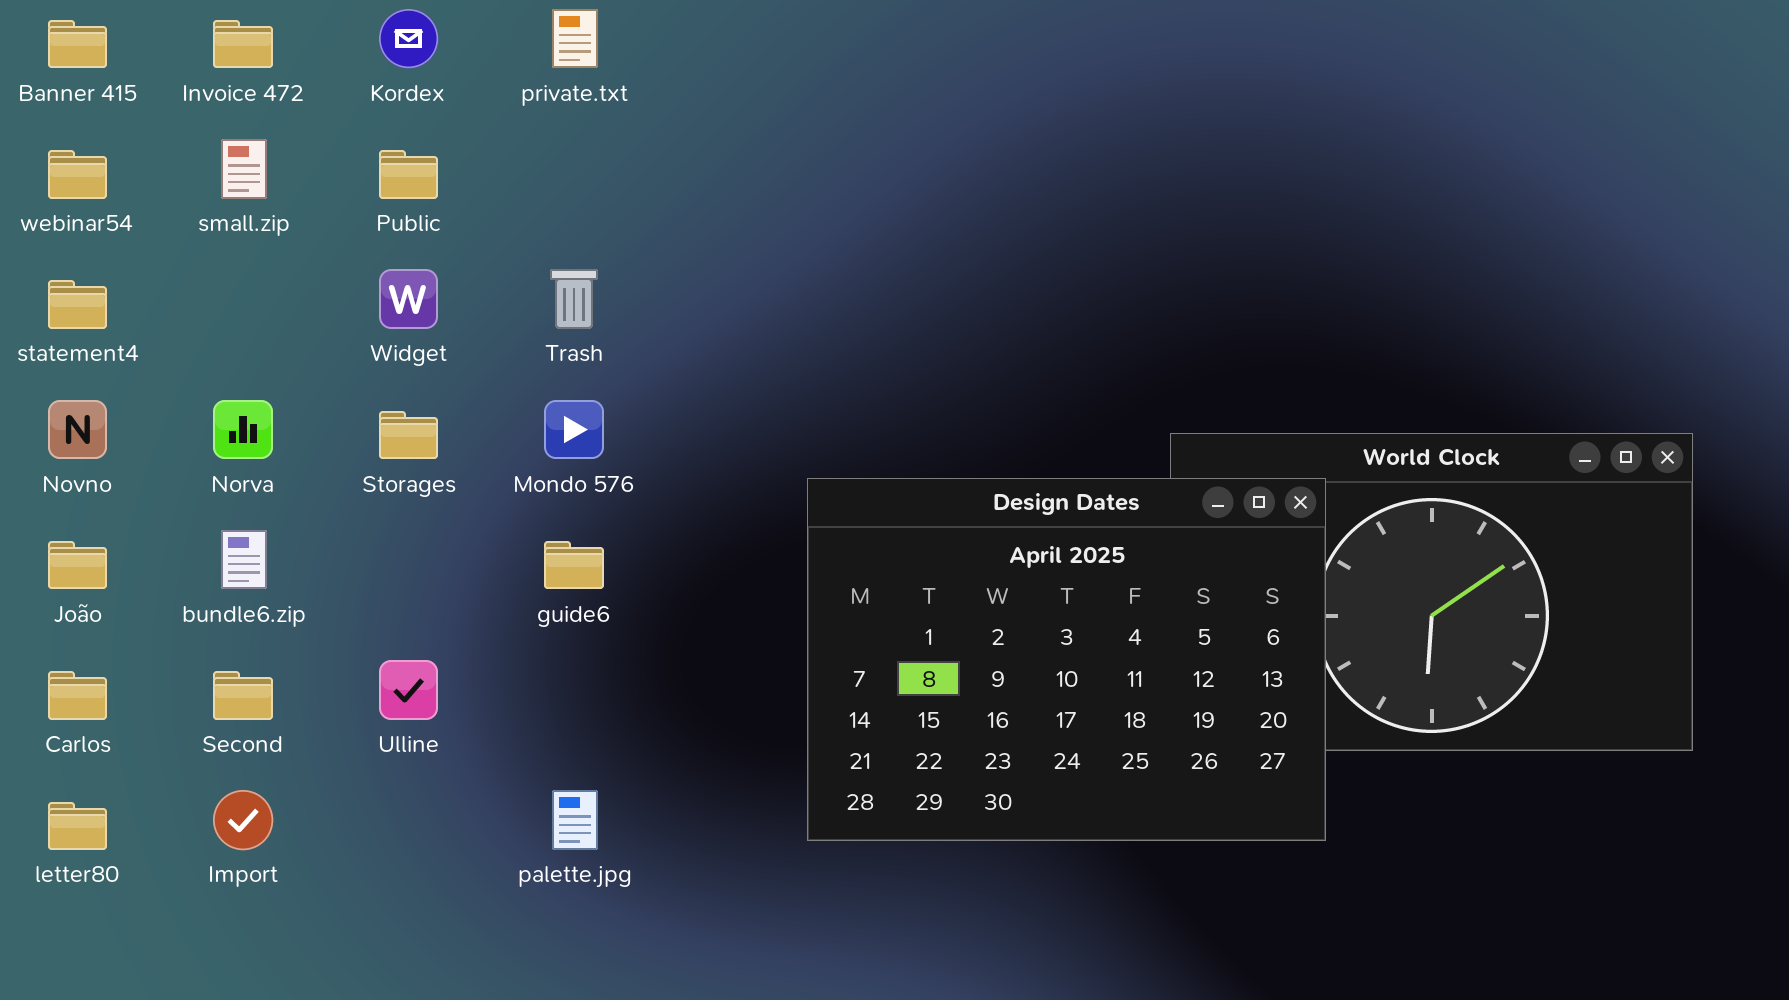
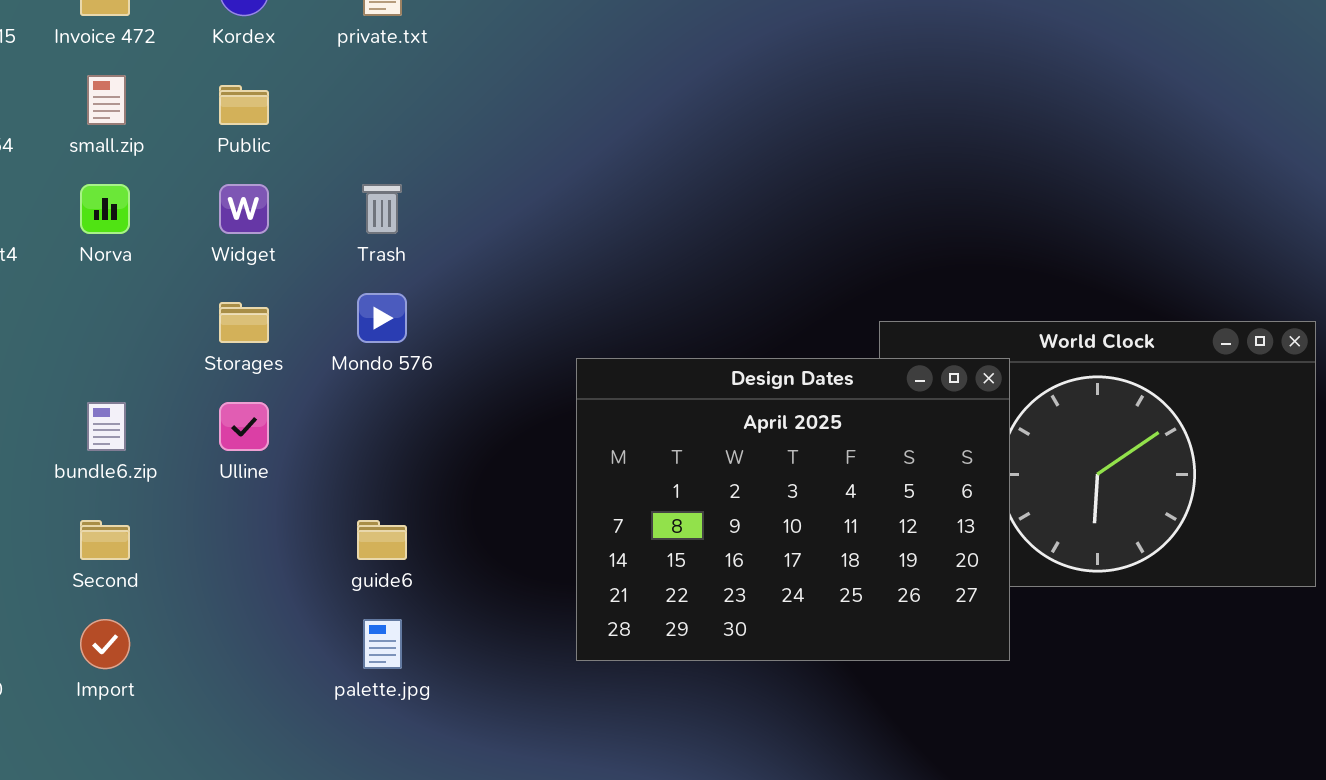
Norva: [213,400,273,459] -> [80,184,130,234], moved
guide6: [544,541,604,589] -> [357,520,407,560], moved
Ulline: [379,660,438,720] -> [219,402,269,451], moved

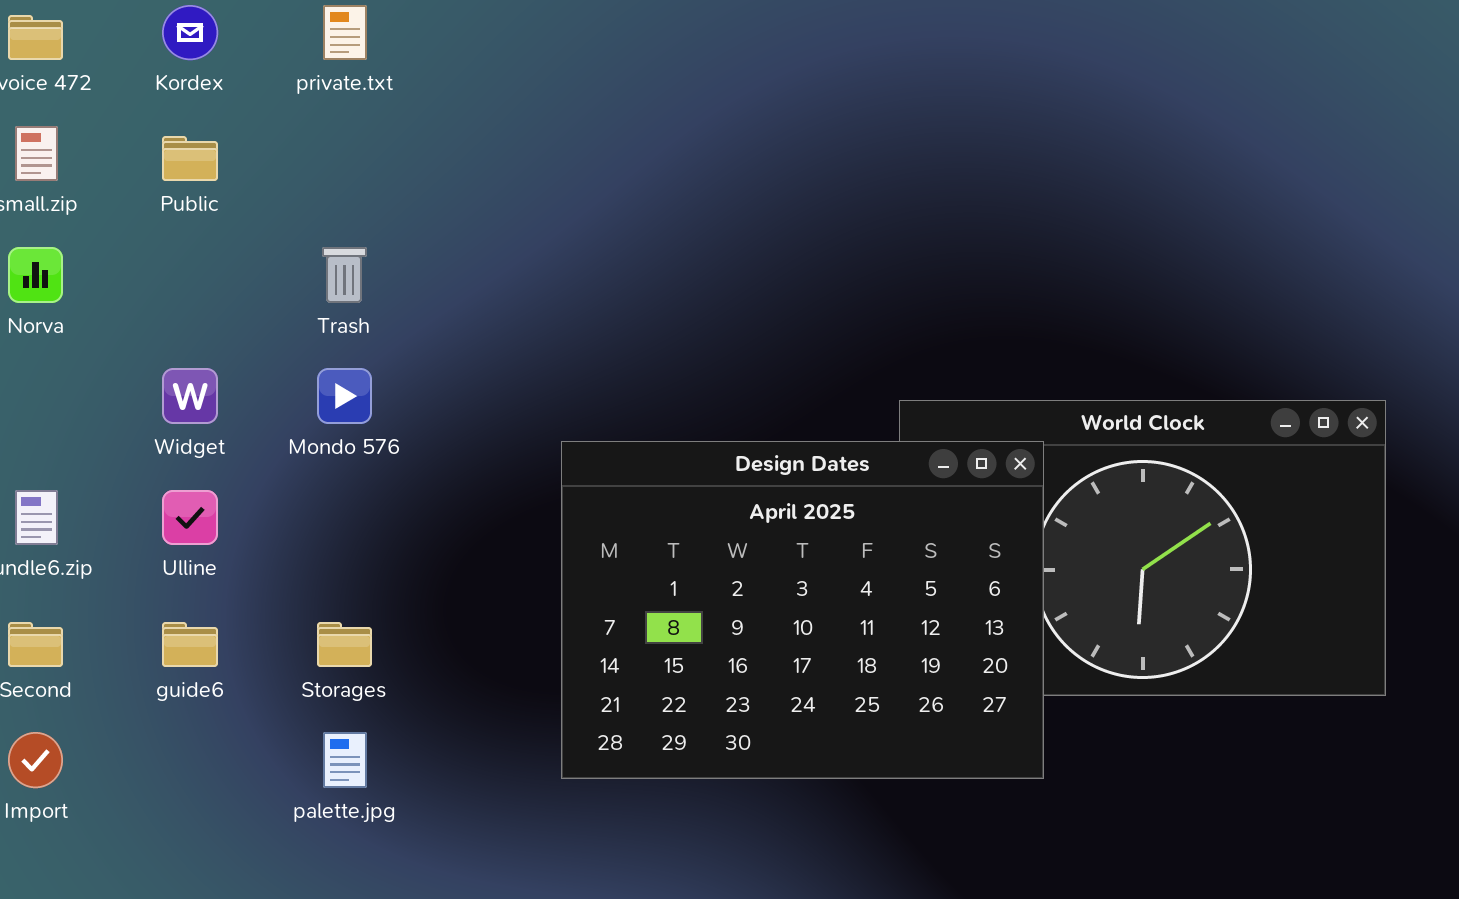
Widget: [219,184,269,234] -> [162,368,218,424], moved
Storages: [219,302,269,343] -> [317,622,372,667], moved
guide6: [357,520,407,560] -> [162,622,218,667], moved

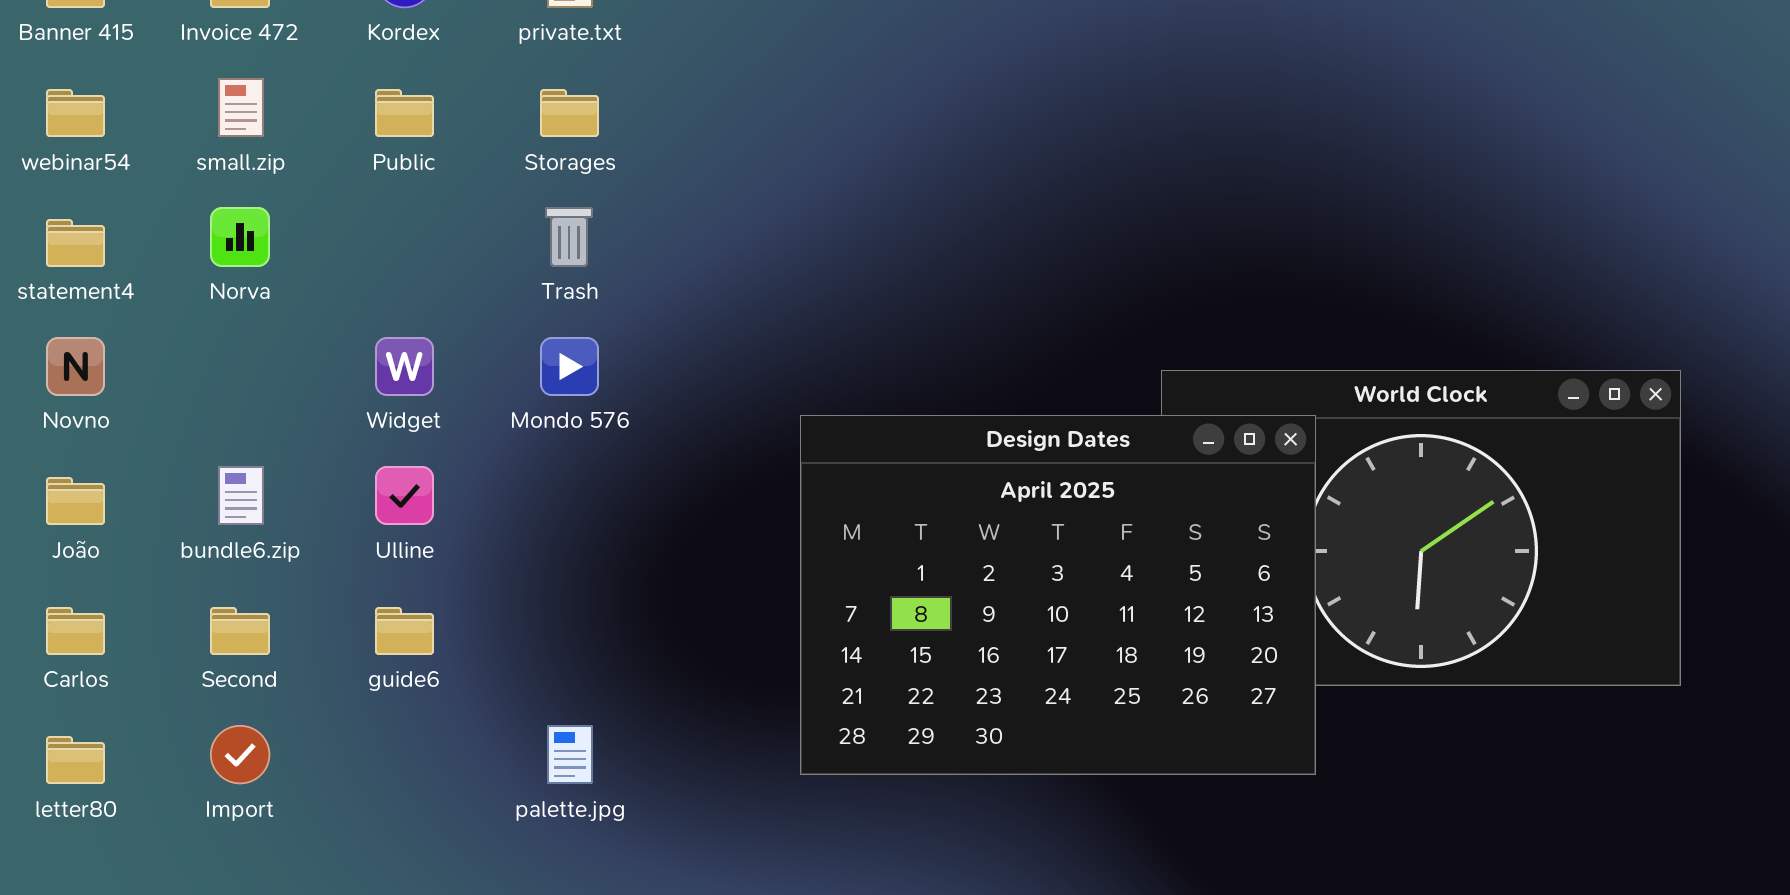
Storages: [317,622,372,667] -> [540,89,599,137], moved

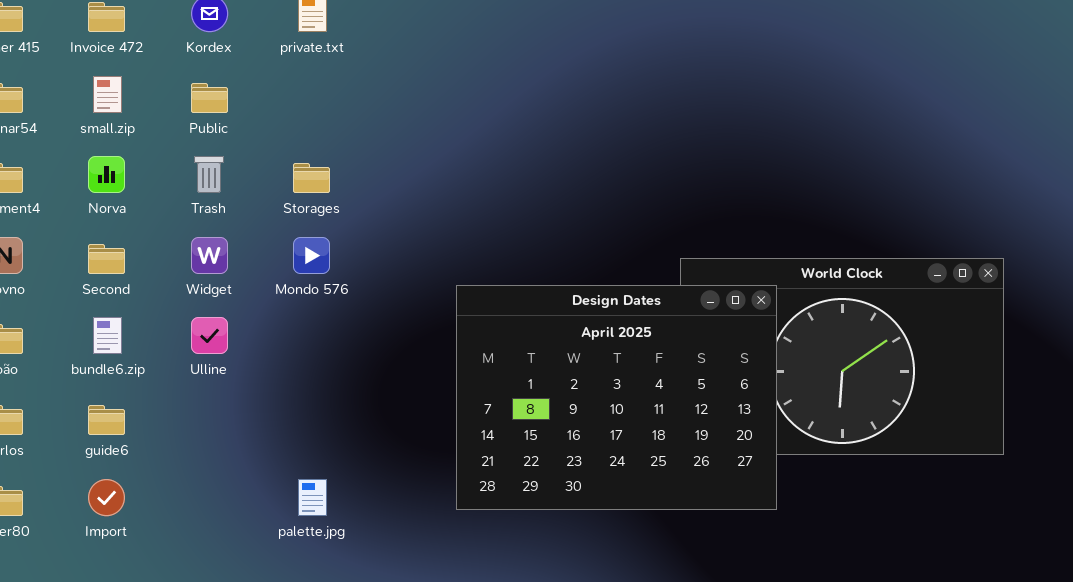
Storages: [540,89,599,137] -> [293,163,330,193], moved
Trash: [545,207,593,267] -> [194,156,224,193], moved
Second: [210,607,270,655] -> [88,244,125,274], moved
guide6: [375,607,434,655] -> [88,405,125,435], moved

